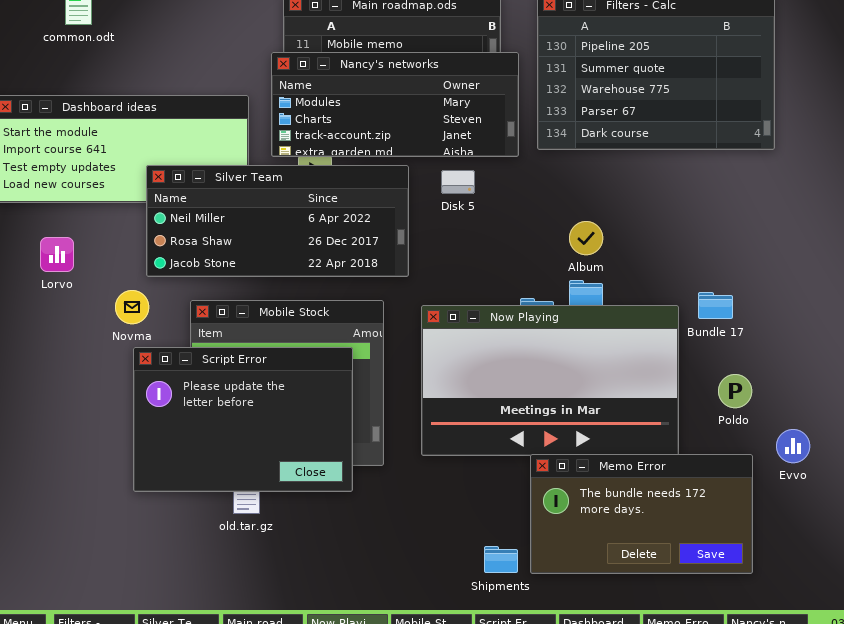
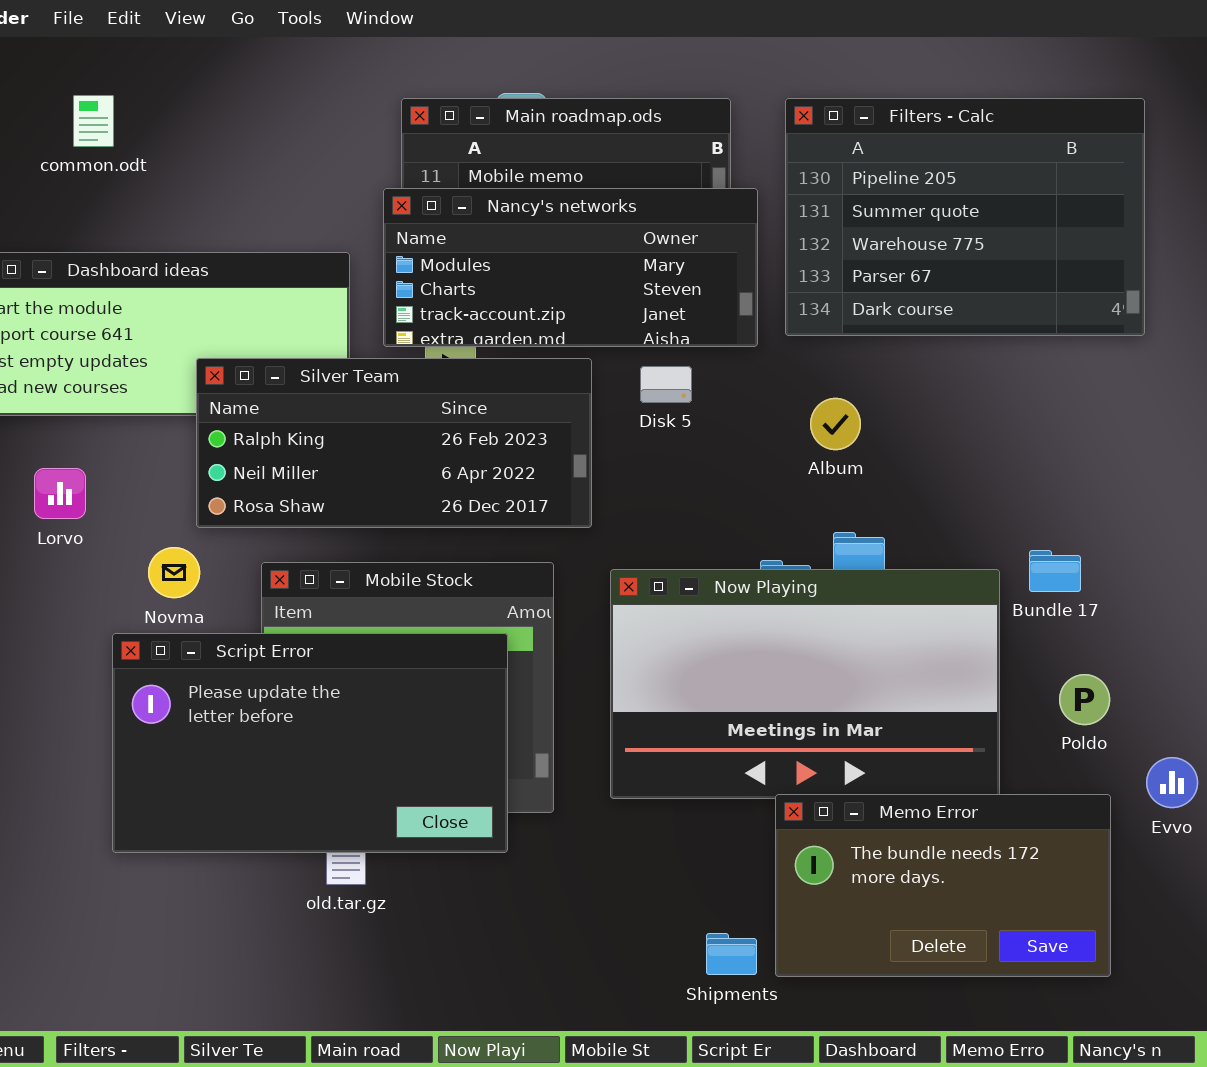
Silver Team: [146,165,409,277] -> [196,358,592,528], scrolled up 1 row
Album: [569,221,603,255] -> [810,398,861,450], moved
Script Error: [133,347,353,492] -> [112,633,508,853], resized

